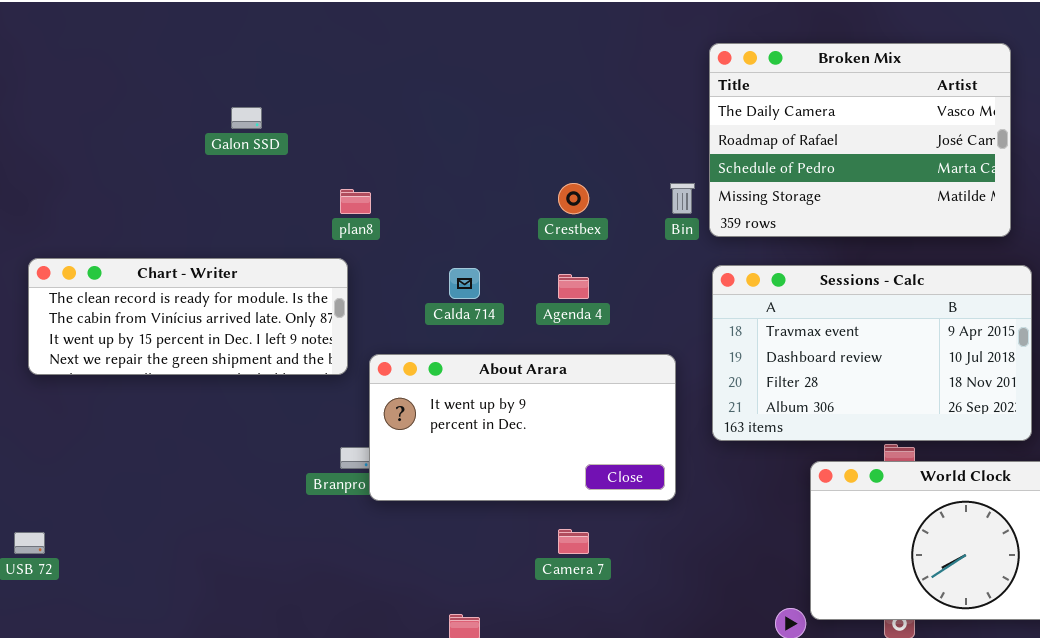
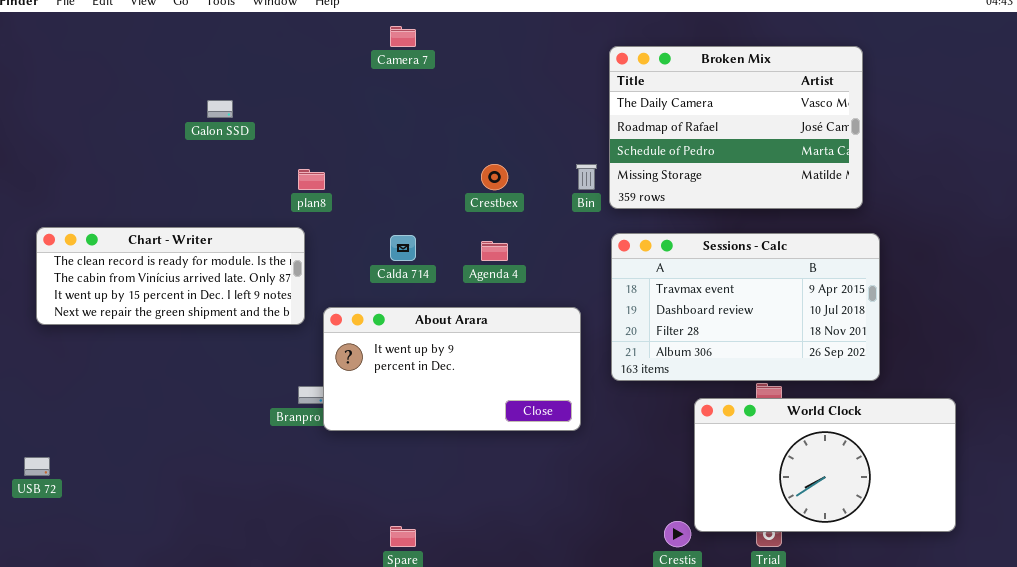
Camera 7: [558,529,589,554] -> [390,26,416,47], moved

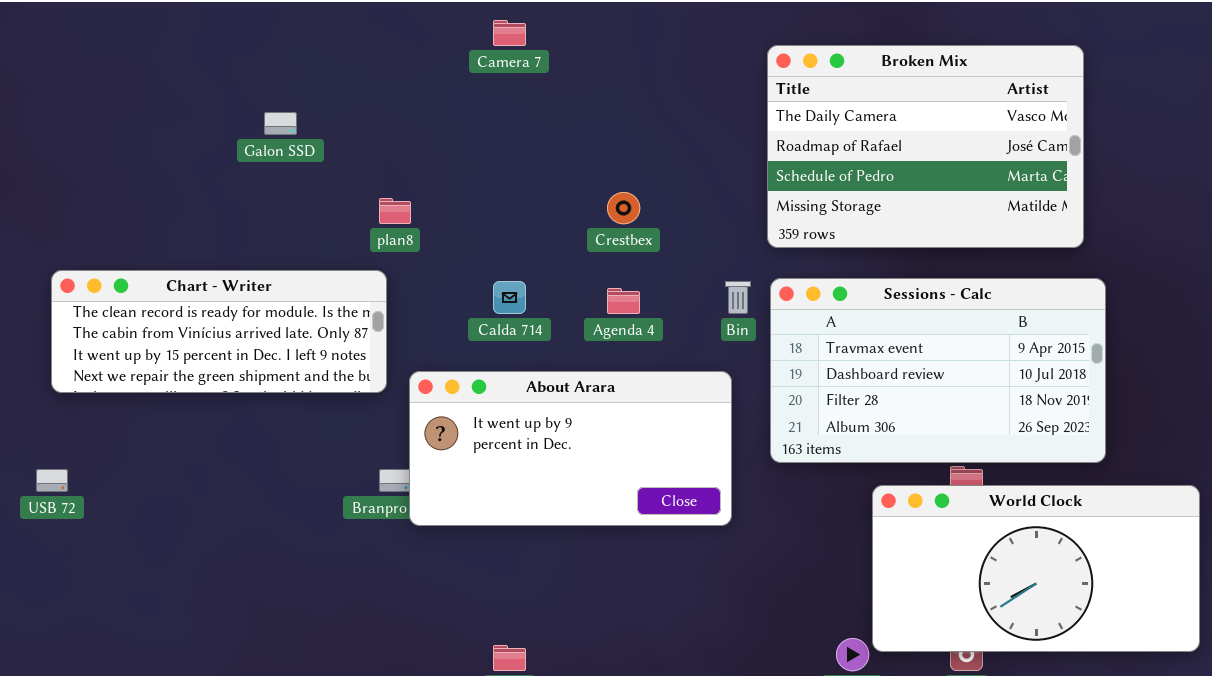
Bin: [576,164,597,190] -> [725,281,751,314], moved
USB 72: [24,457,50,476] -> [36,469,68,492], moved

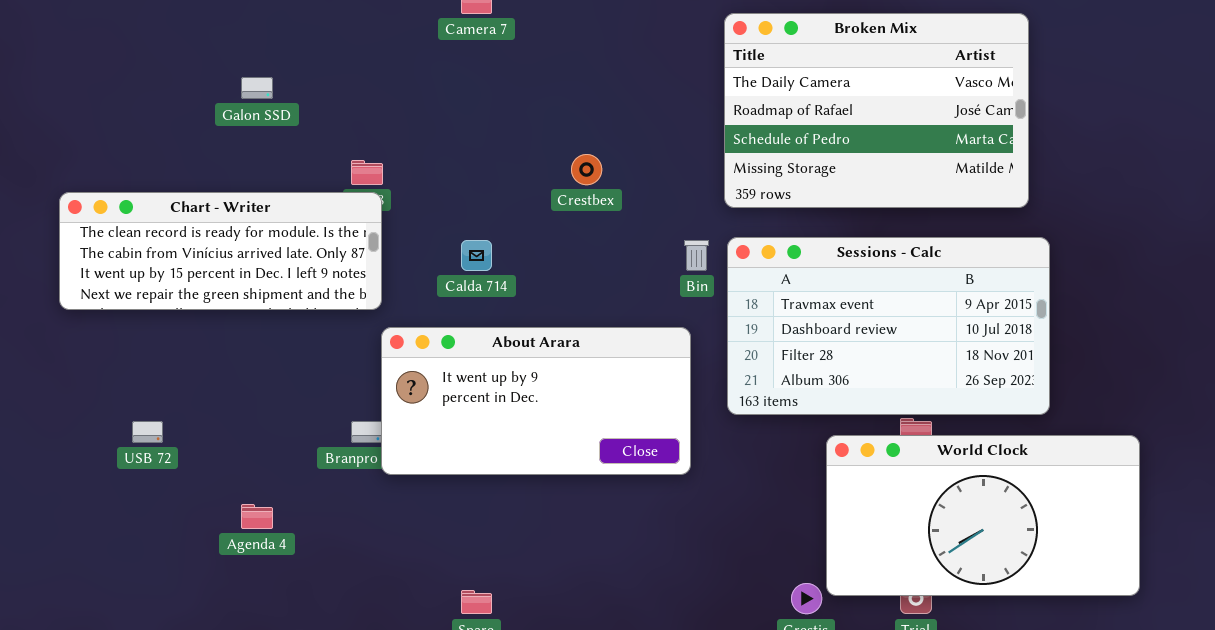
Chart - Writer: [51,270,387,393] -> [59,192,382,310], moved
Agenda 4: [607,288,640,314] -> [241,504,273,529], moved
USB 72: [36,469,68,492] -> [132,421,163,443], moved

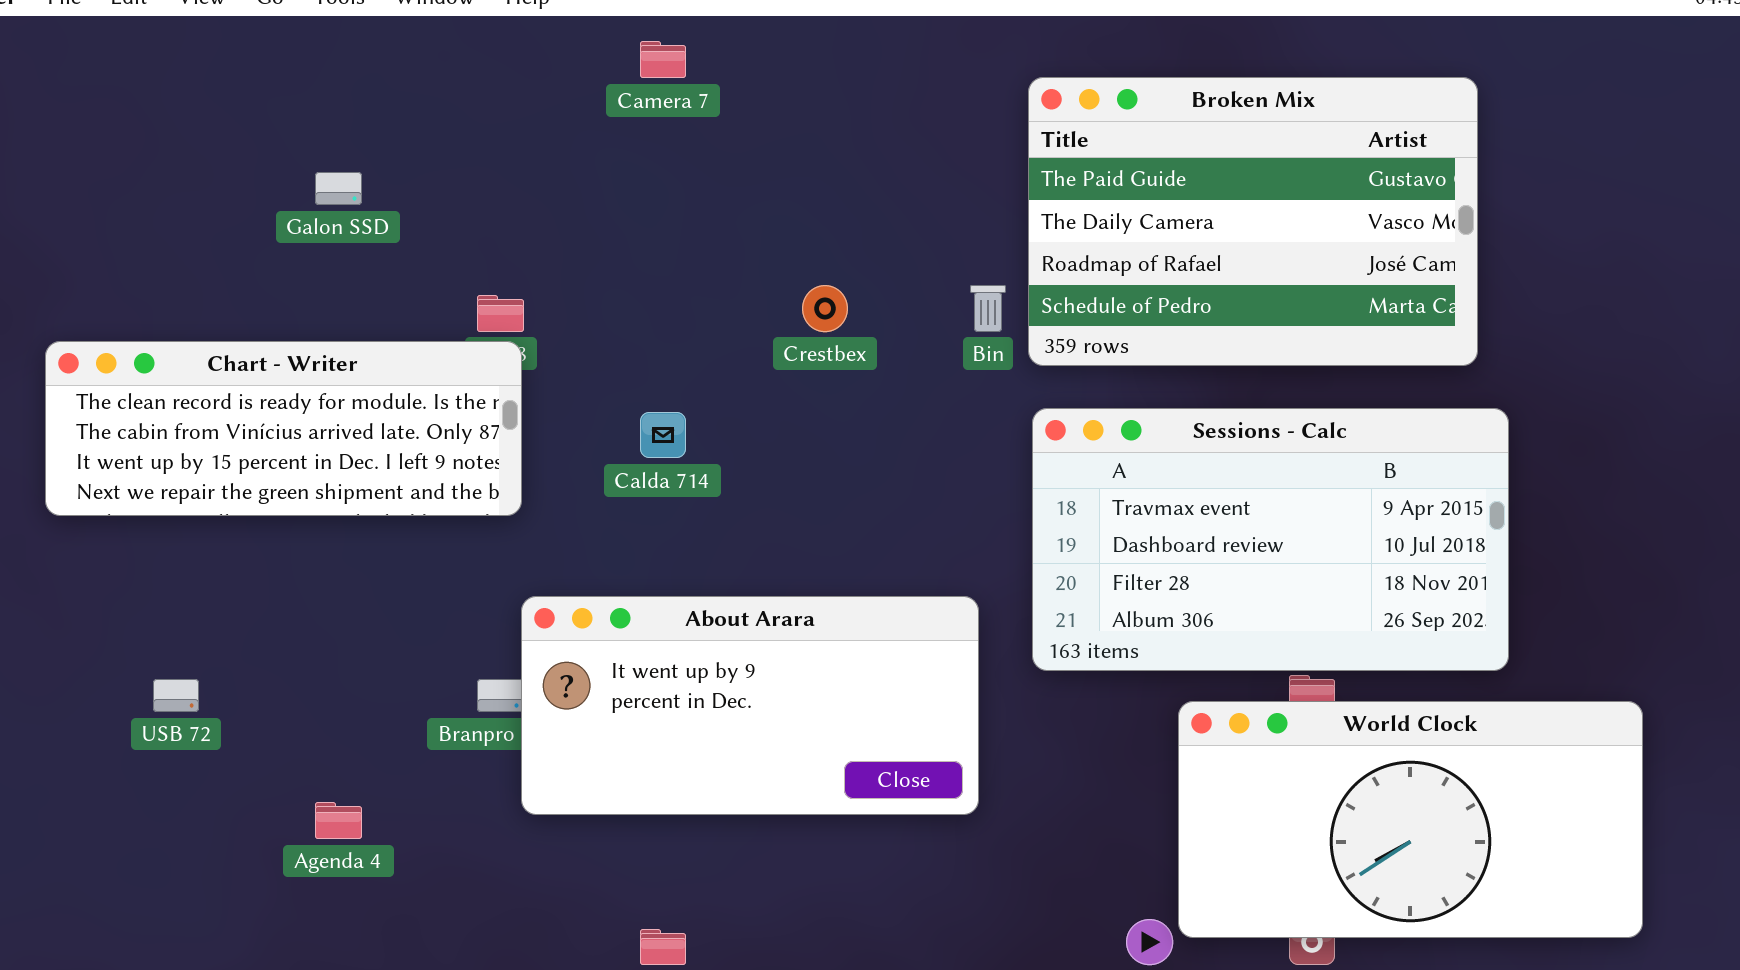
Broken Mix: [724,13,1029,208] -> [1028,77,1478,366], scrolled up 1 row
Bin: [684,240,709,271] -> [970,285,1006,332], moved
About Arara: [381,327,691,475] -> [521,596,979,815], moved

